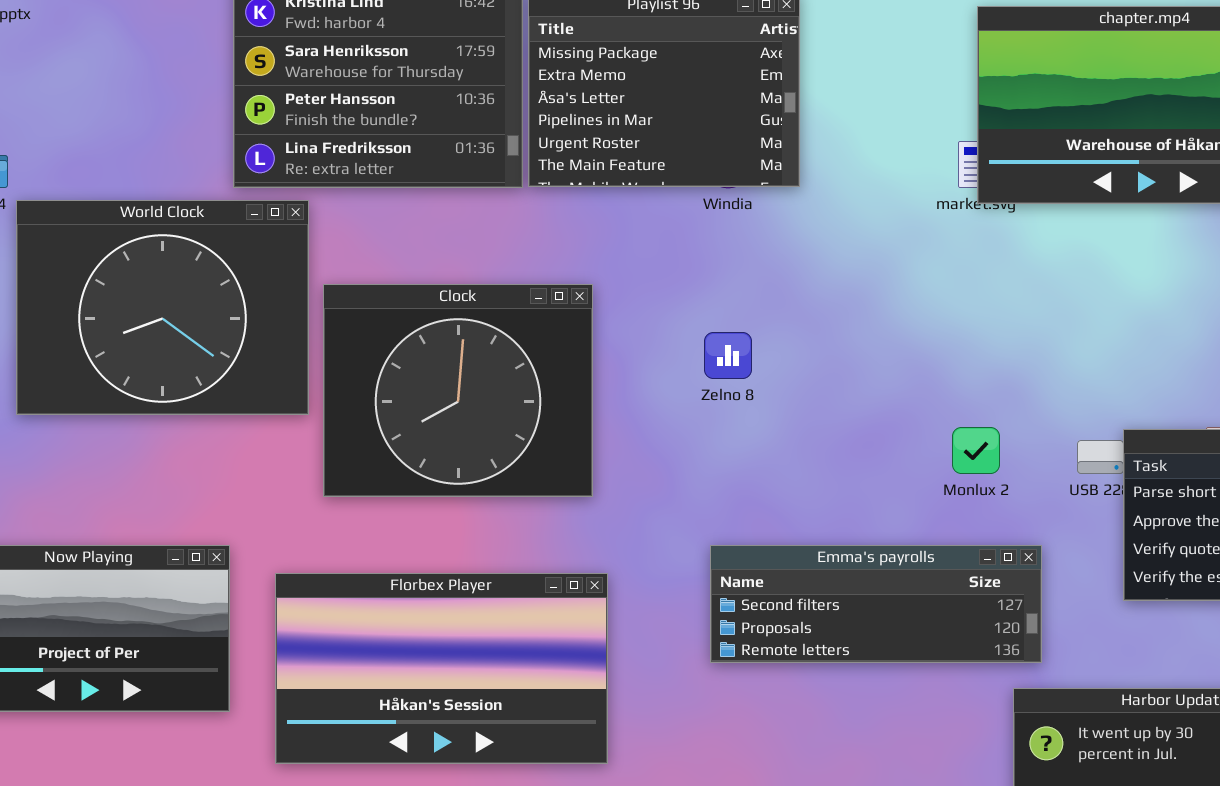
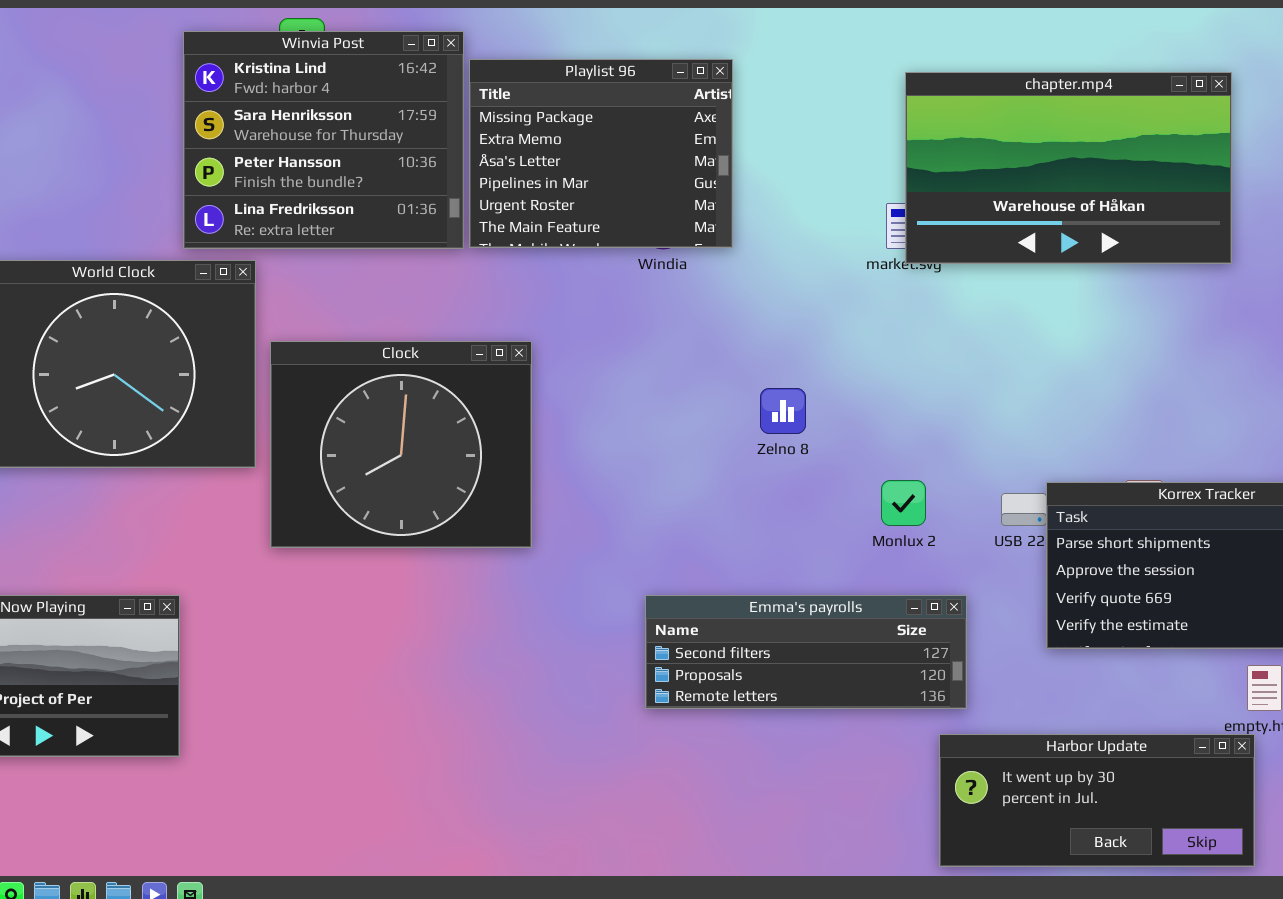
Zelno 8: [704,332,752,379] -> [760,388,806,434], moved
Florbex Player: [275,573,608,764] -> none, closed

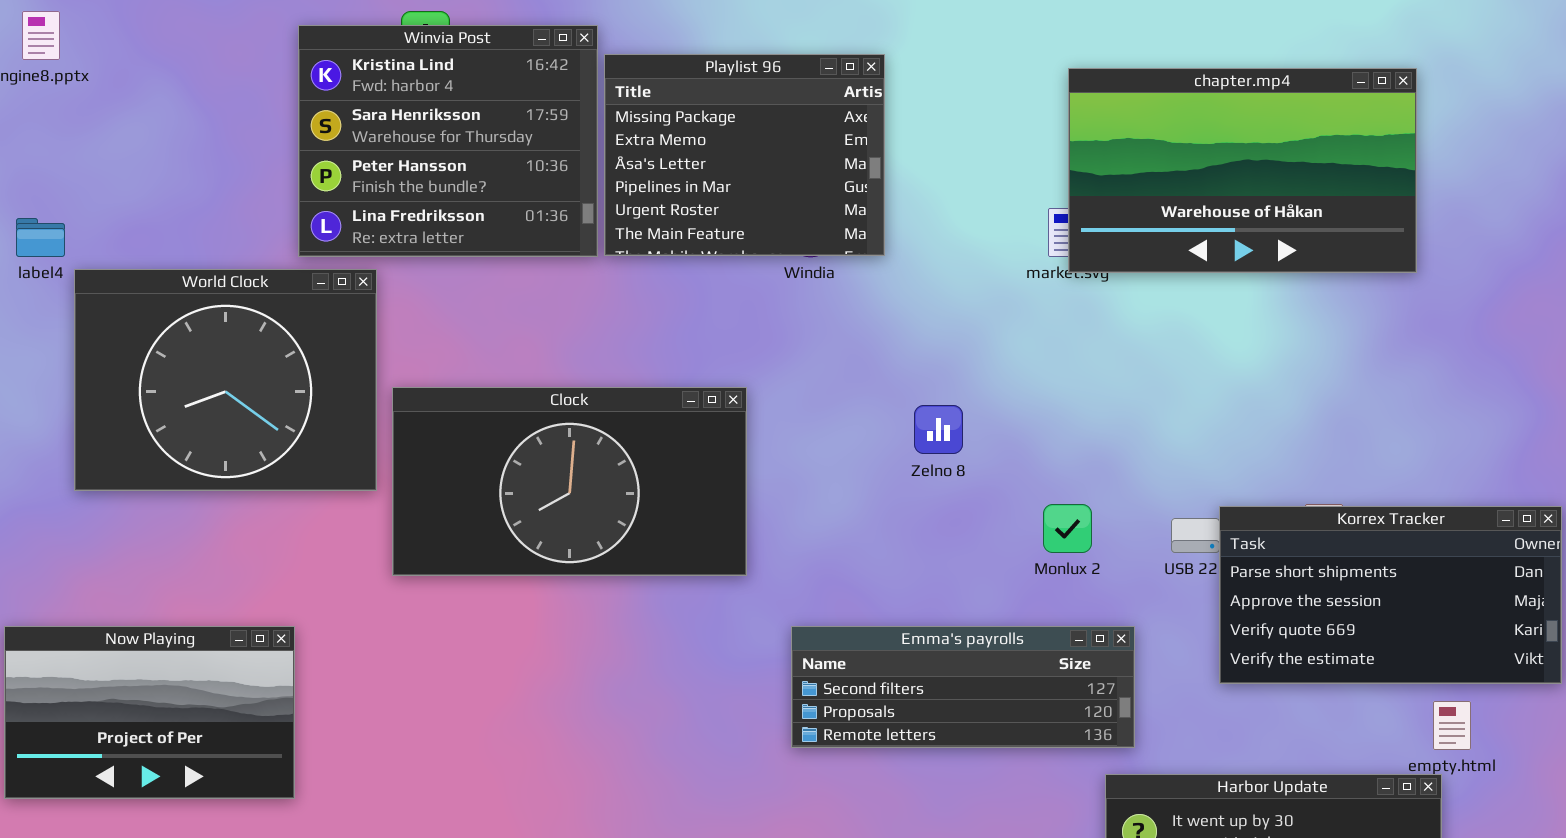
Clock: [270,341,532,548] -> [392,387,747,576], resized

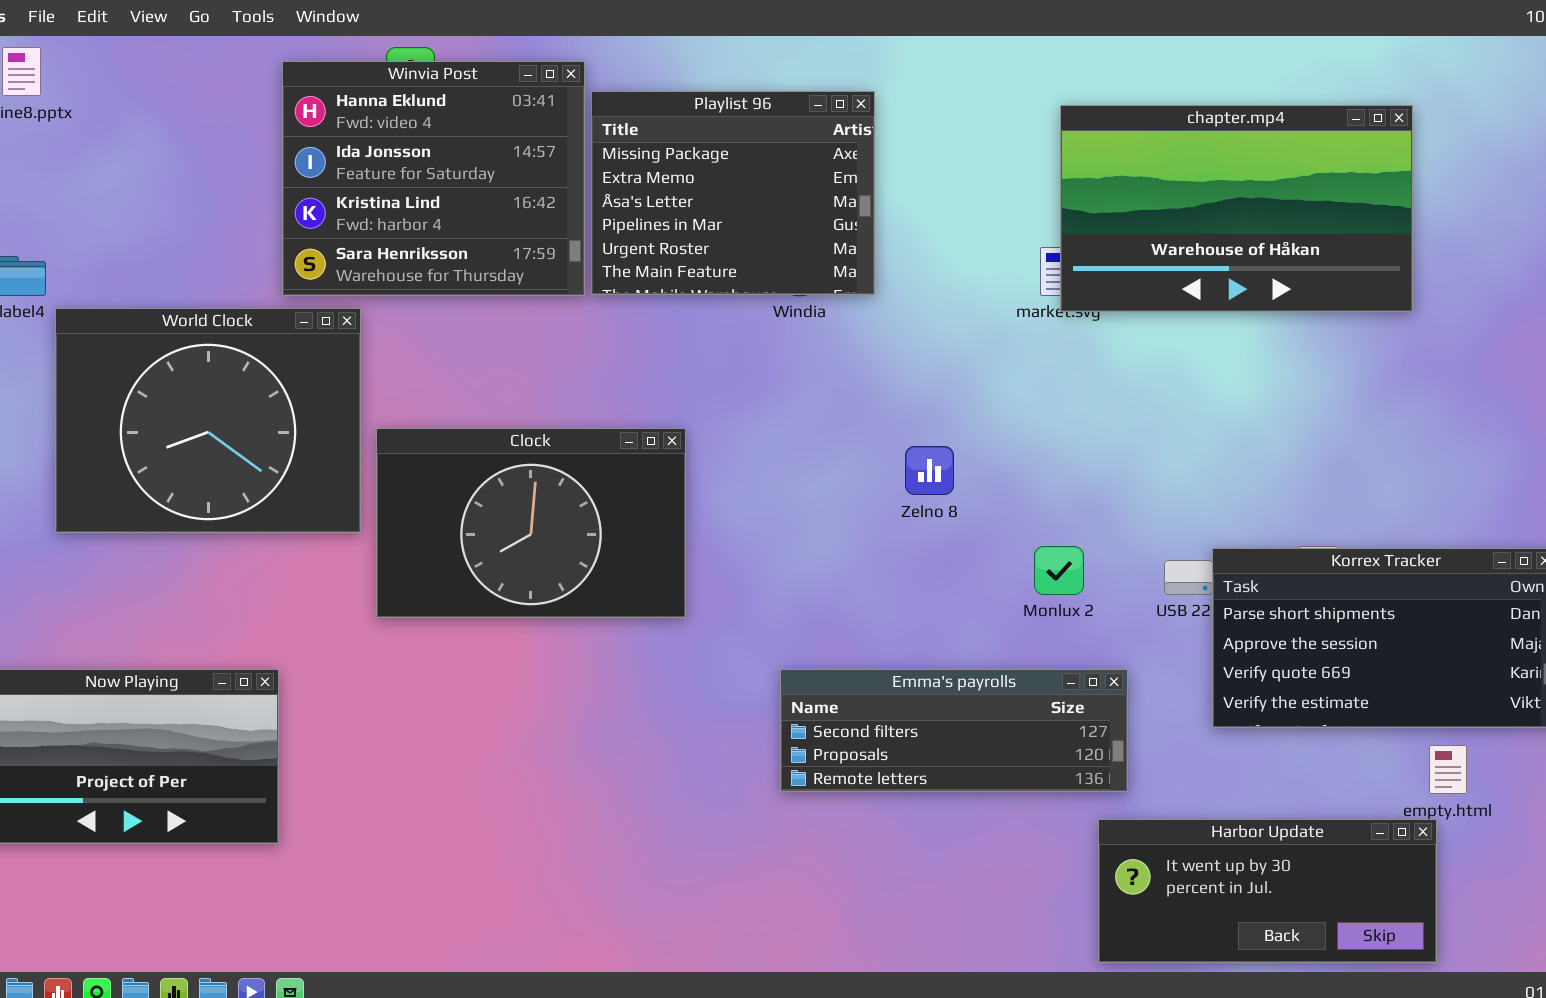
Winvia Post: [298,25,598,257] -> [282,61,585,296], scrolled up 2 rows
Clock: [392,387,747,576] -> [376,428,686,618], resized

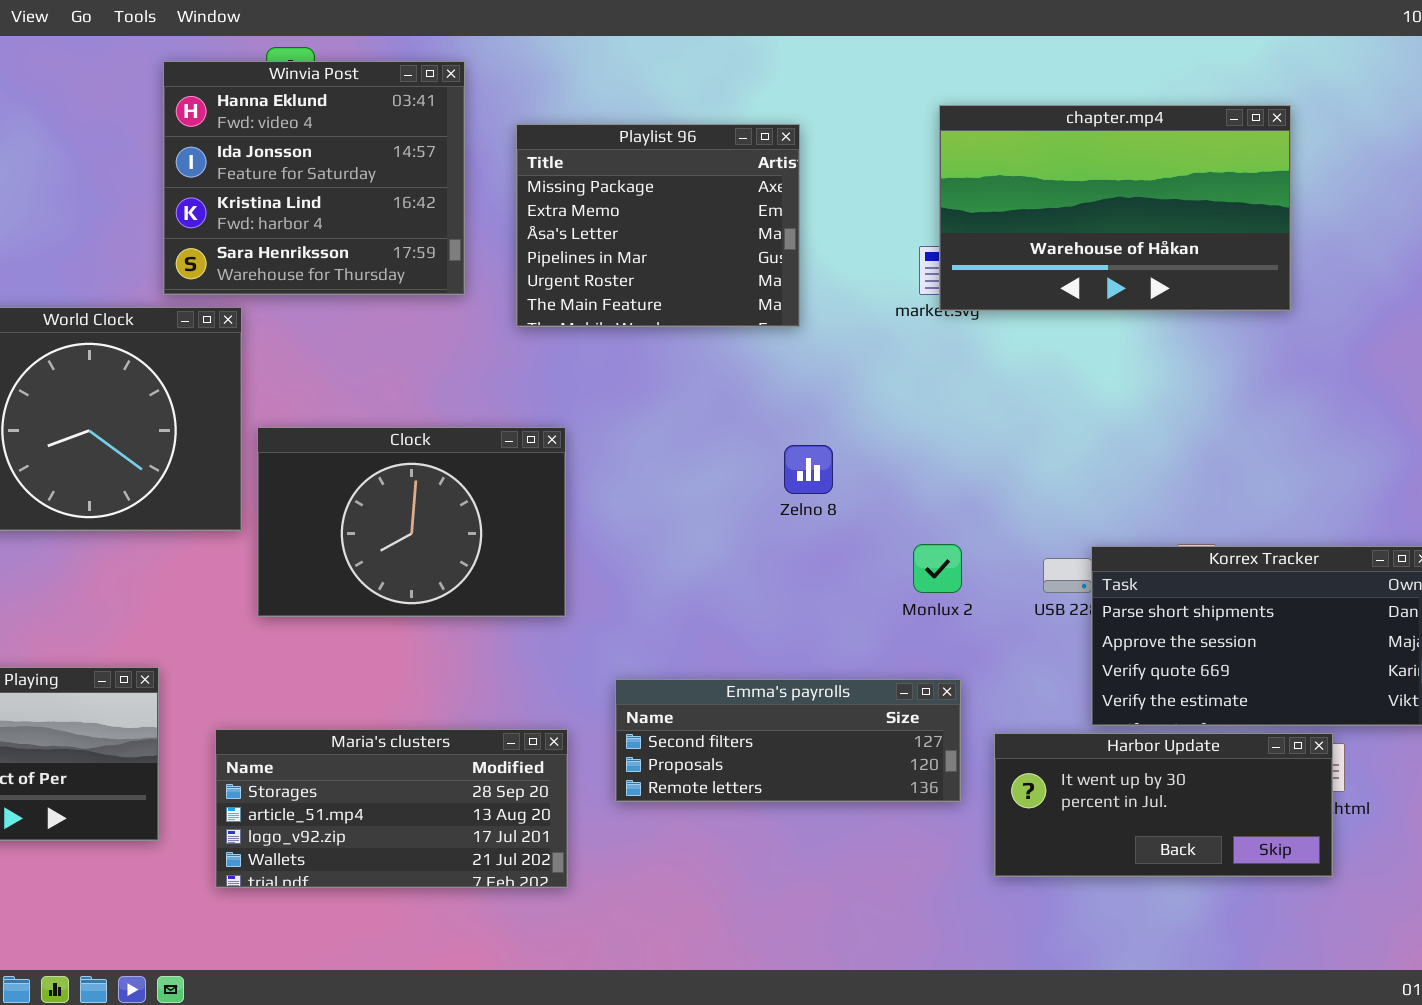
Playlist 96: [591,91,875,295] -> [516,124,800,327], moved
Emma's payrolls: [780,669,1128,792] -> [615,679,961,802], moved
Maria's clusters: none -> [215,729,568,888], opened
Harbor Update: [1098,819,1437,963] -> [994,733,1333,877], moved

